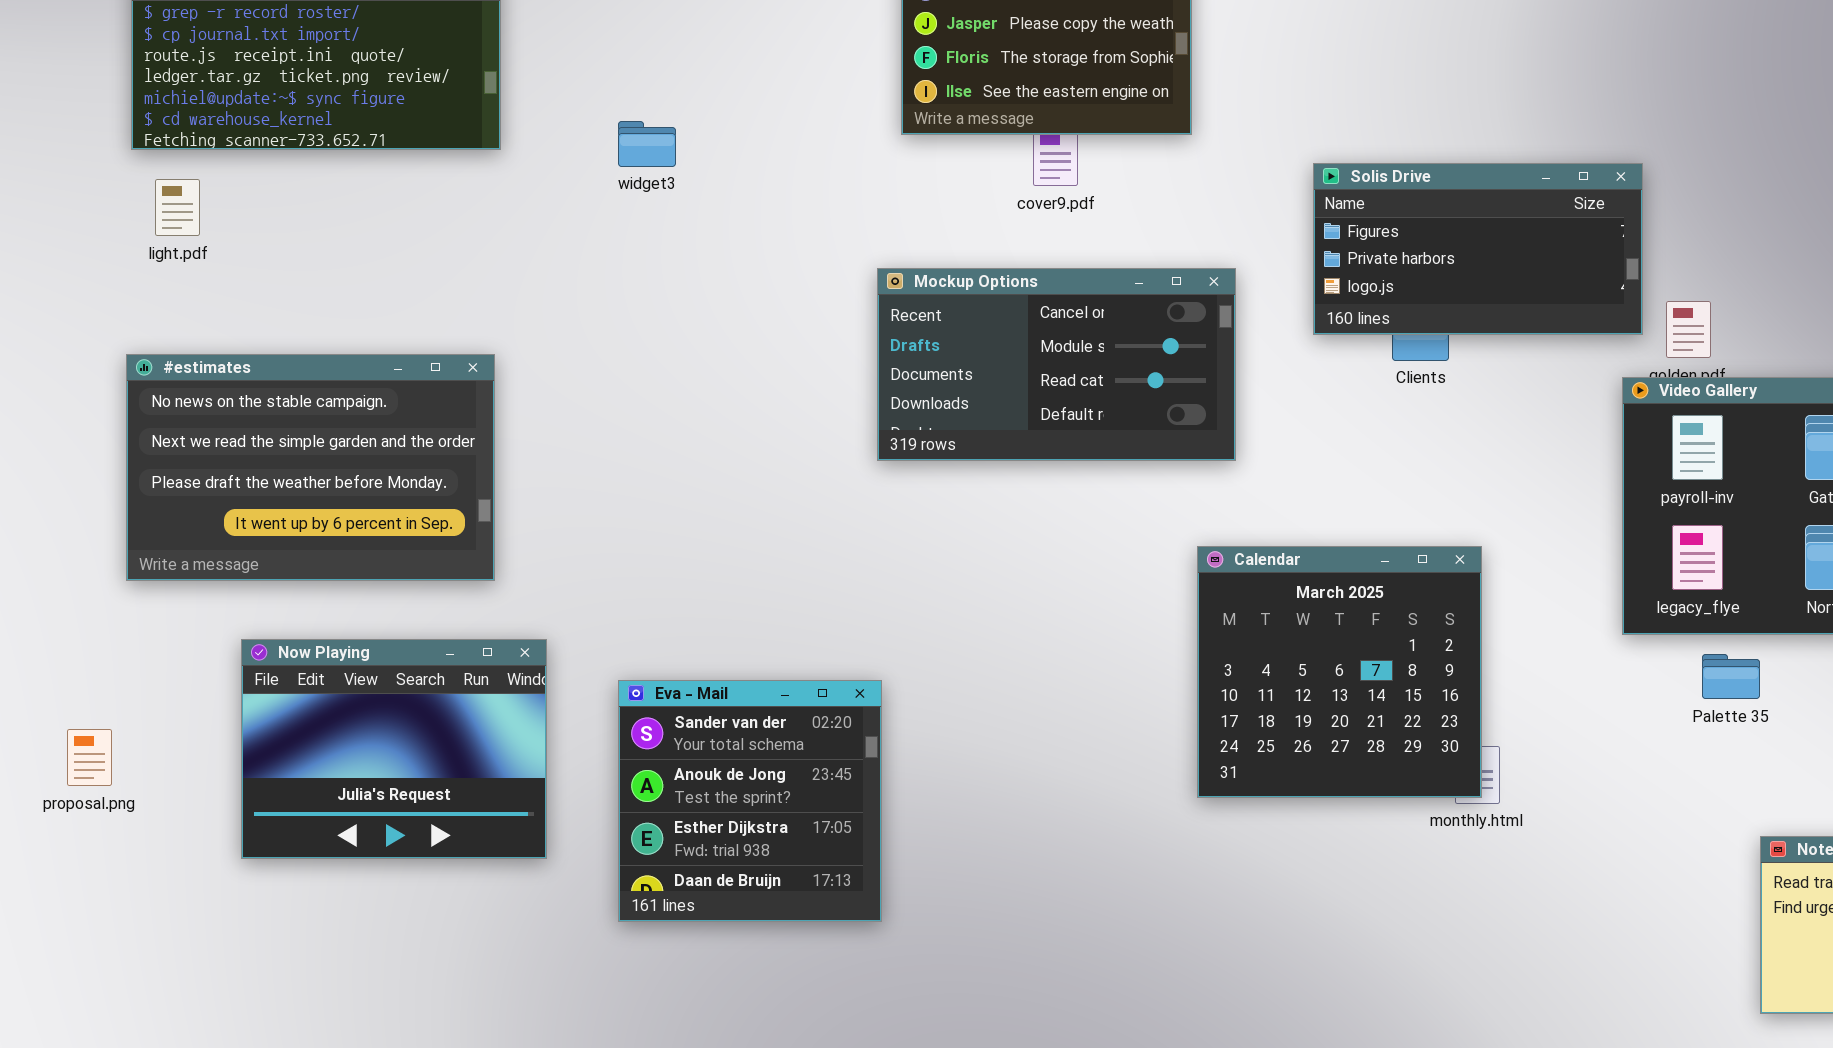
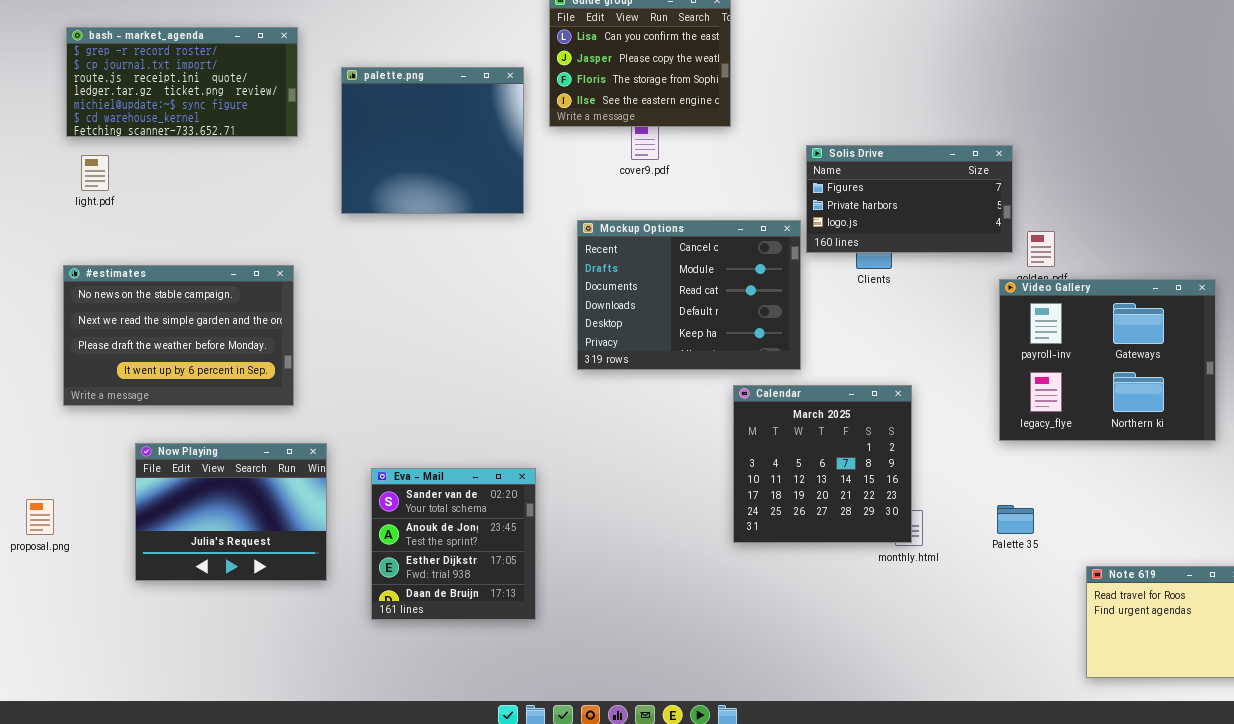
palette.png: none -> [341,67,524,214], opened
Mockup Options: [877,268,1236,461] -> [577,220,801,370], moved, resized
Palette 35: [1702,654,1760,699] -> [997,505,1034,534], moved

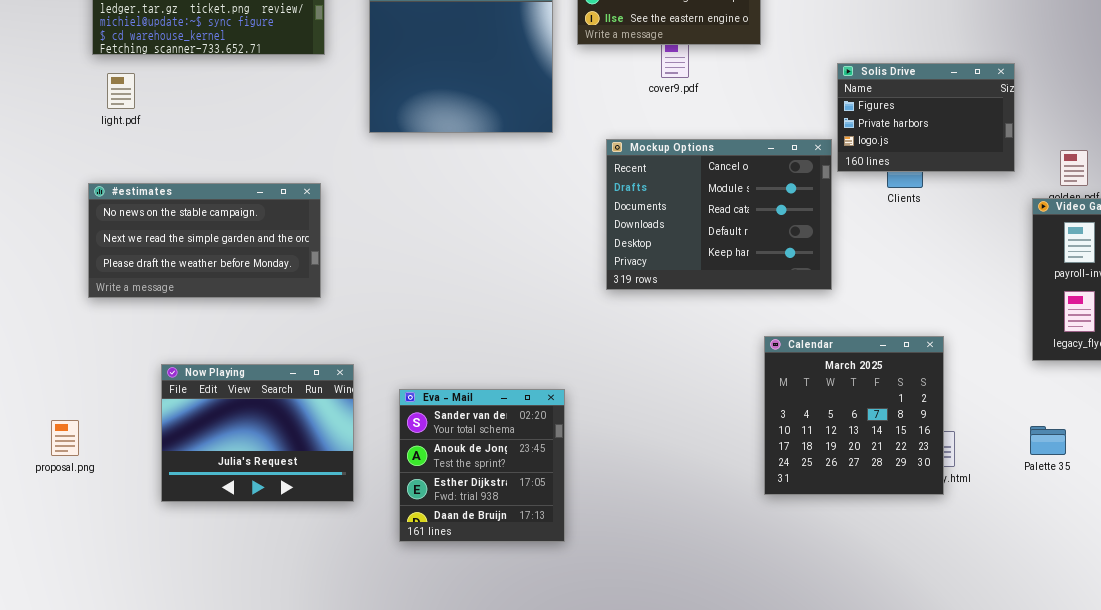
Solis Drive: [806,145,1013,253] -> [837,63,1015,172], resized
#estimates: [63,265,294,406] -> [88,183,321,298], resized
Calendar: [733,385,912,543] -> [764,336,944,495], moved

